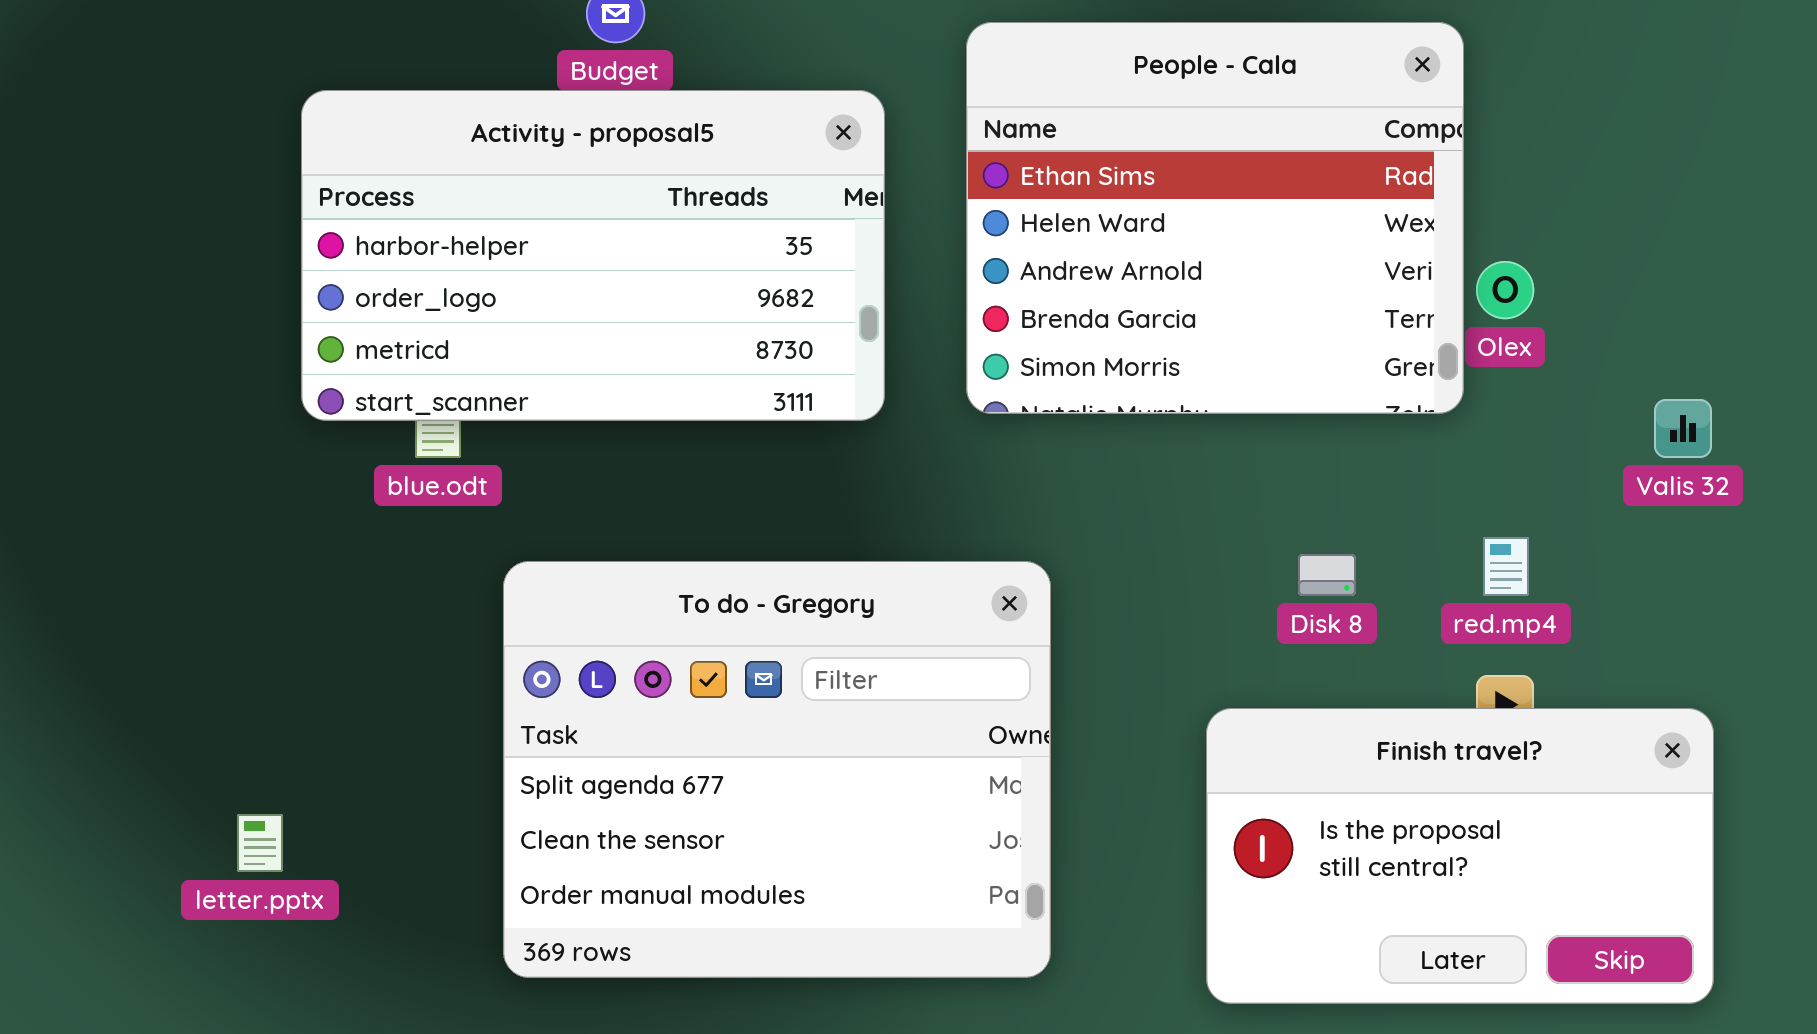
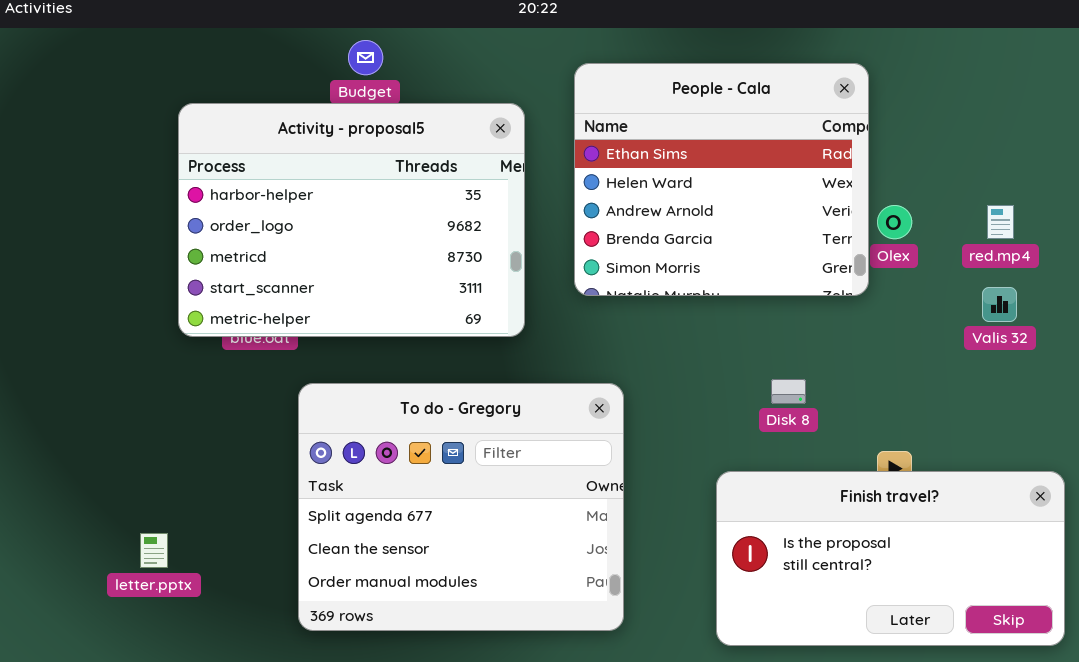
Activity - proposal5: [301,90,885,421] -> [178,103,525,337], resized
red.mp4: [1483,537,1529,596] -> [987,205,1014,239], moved
Finish travel?: [1206,708,1714,1004] -> [716,471,1065,646], resized

